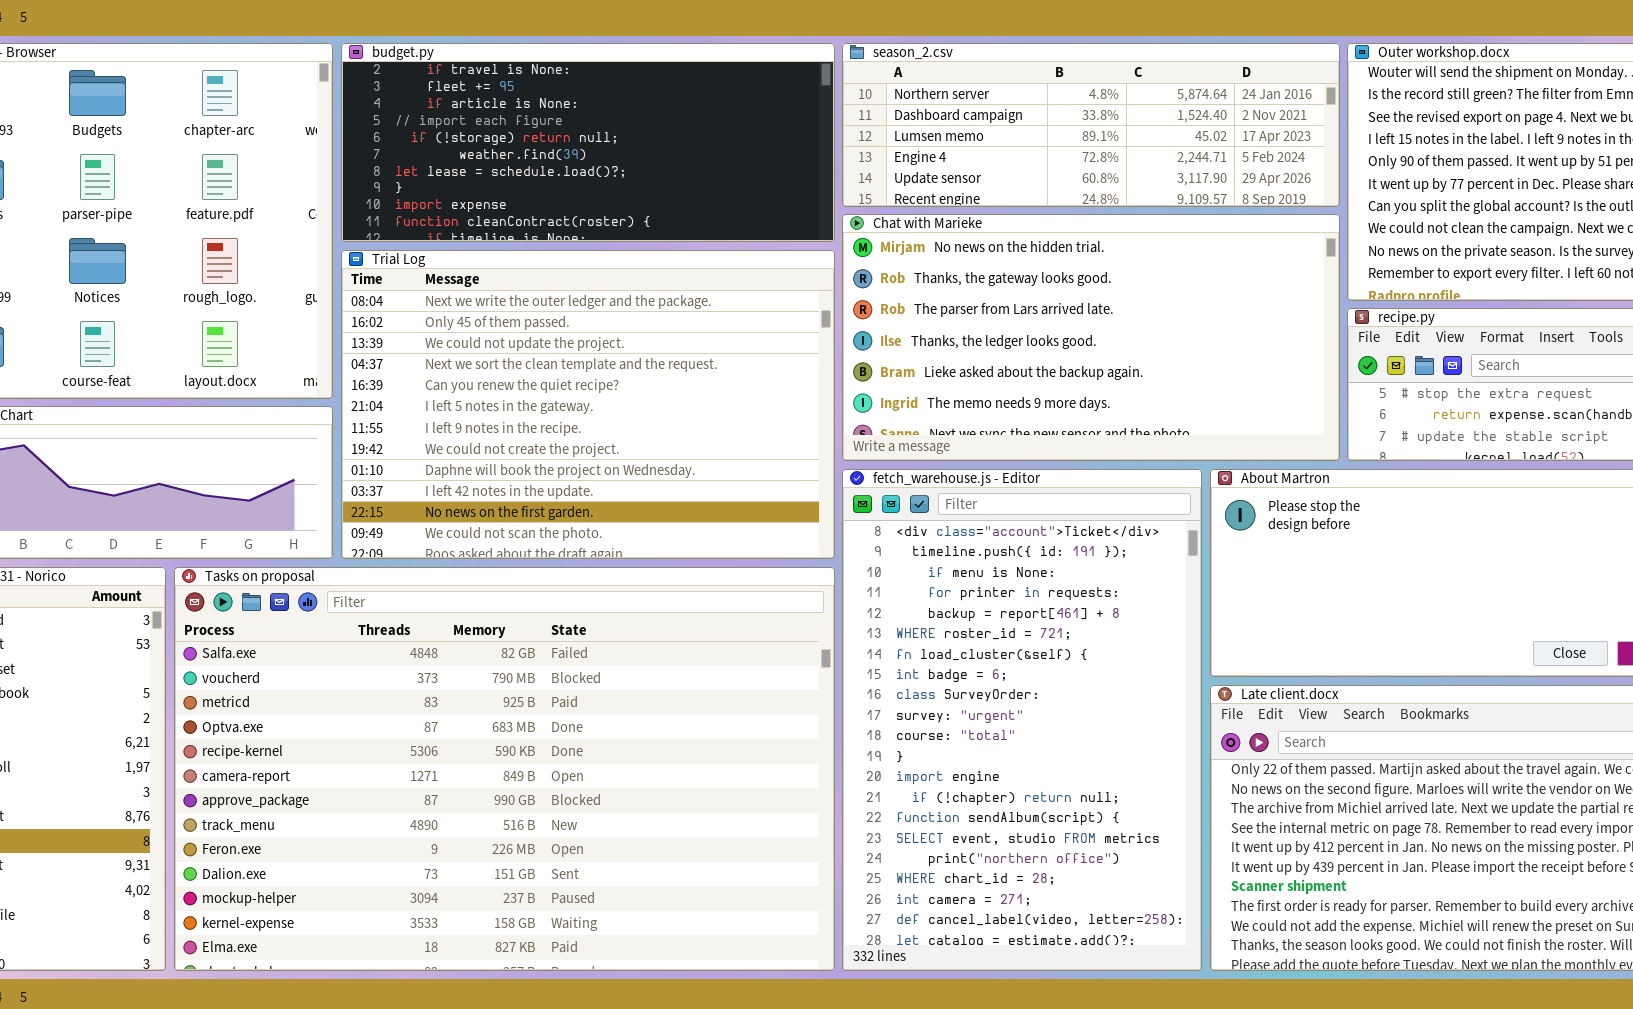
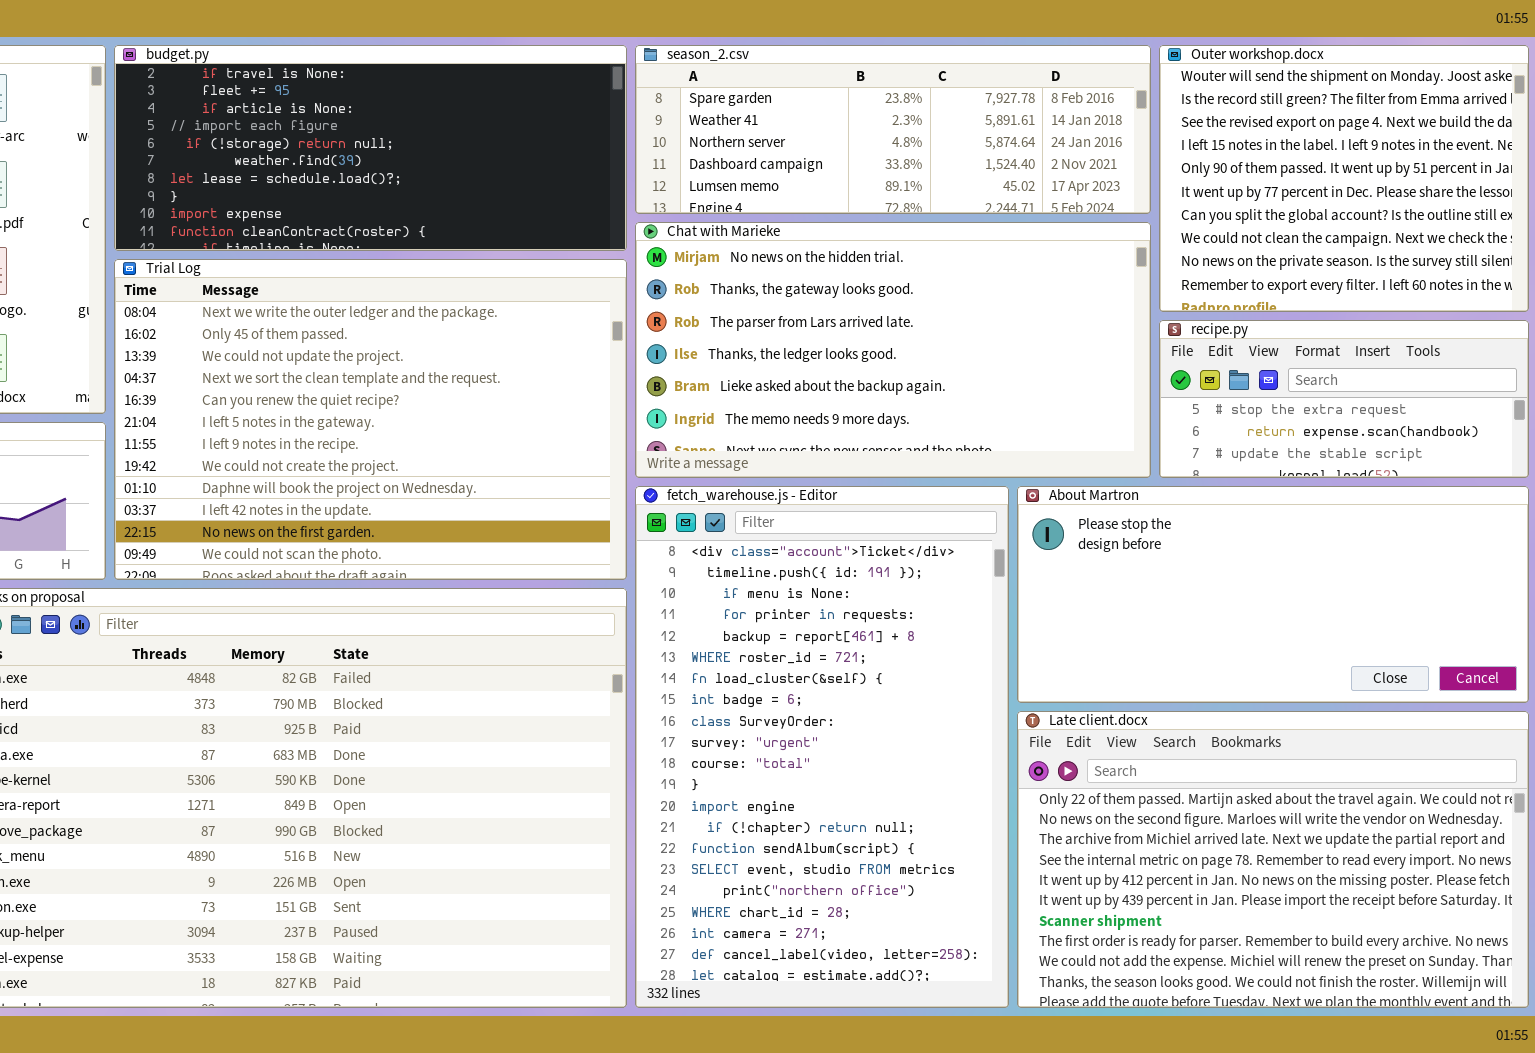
season_2.csv: [842,43,1340,207] -> [635,45,1151,214], scrolled up 2 rows

